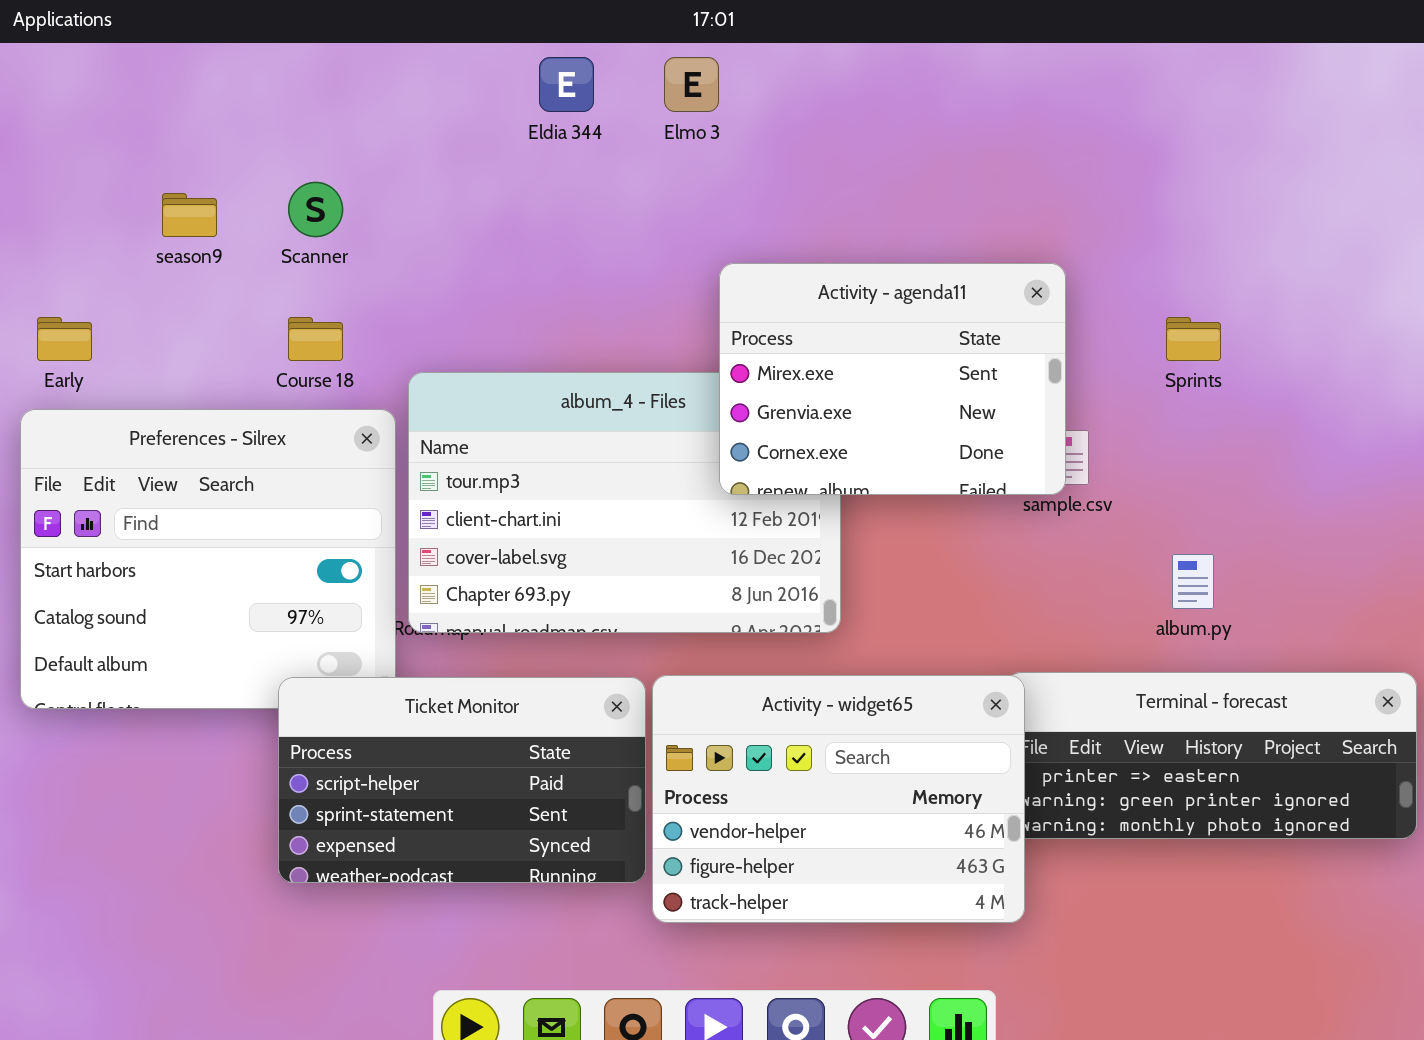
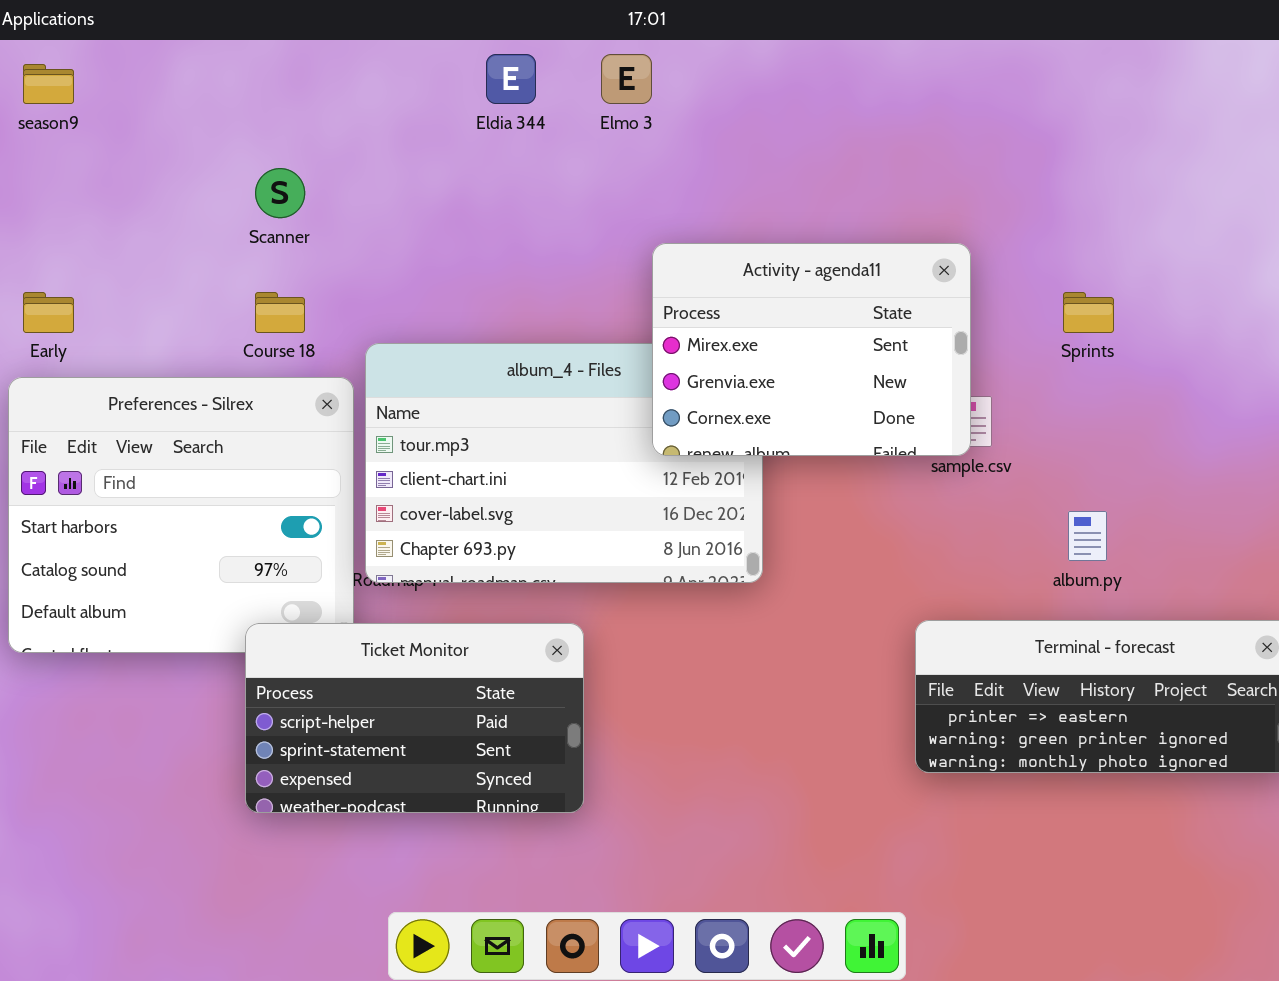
season9: [162,193,217,237] -> [23,64,74,104], moved
Activity - widget65: [652,675,1025,923] -> none, closed

